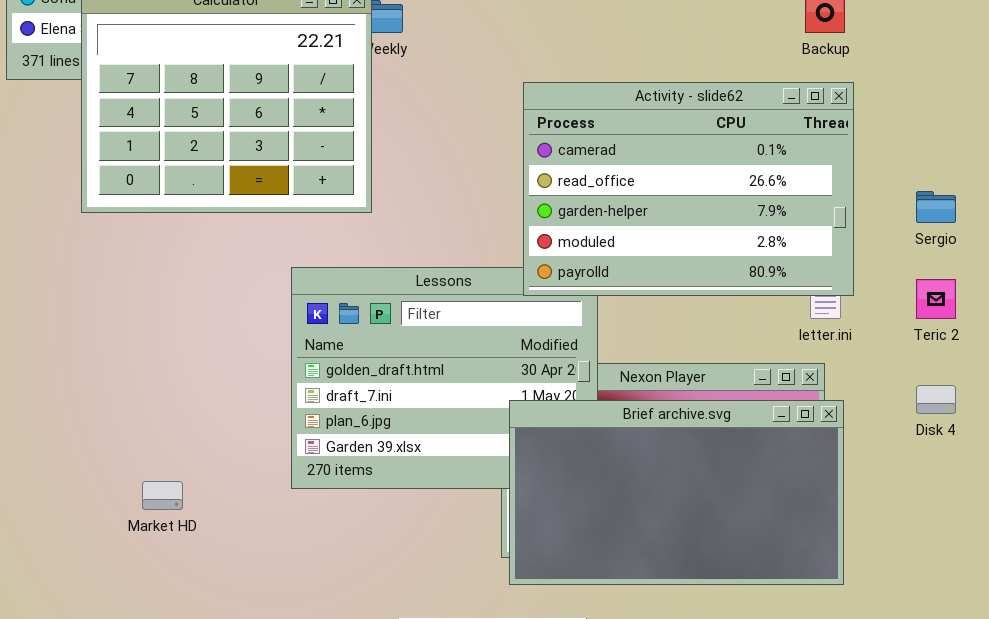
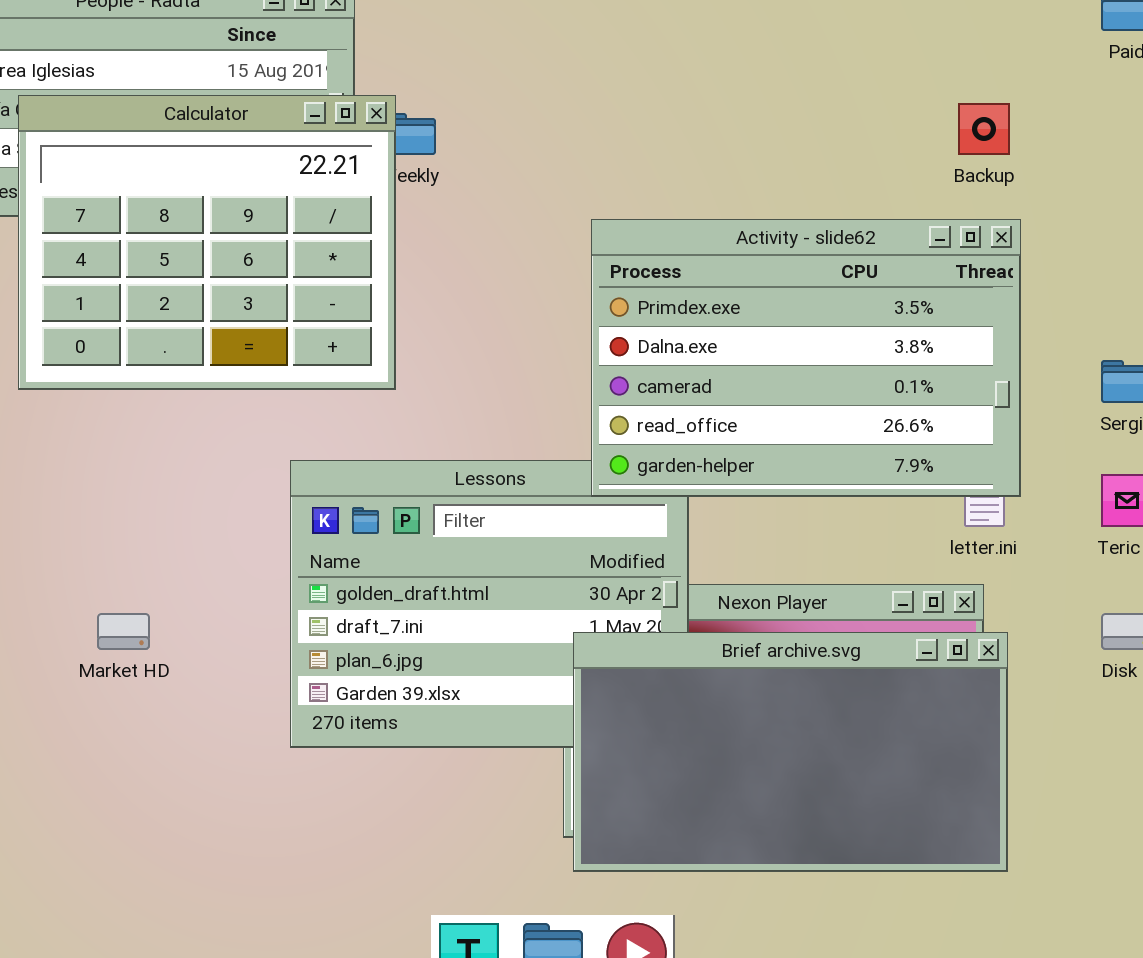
Activity - slide62: [523,82,854,296] -> [591,219,1021,497], scrolled up 2 rows
Market HD: [142,481,183,510] -> [97,613,150,650], moved

